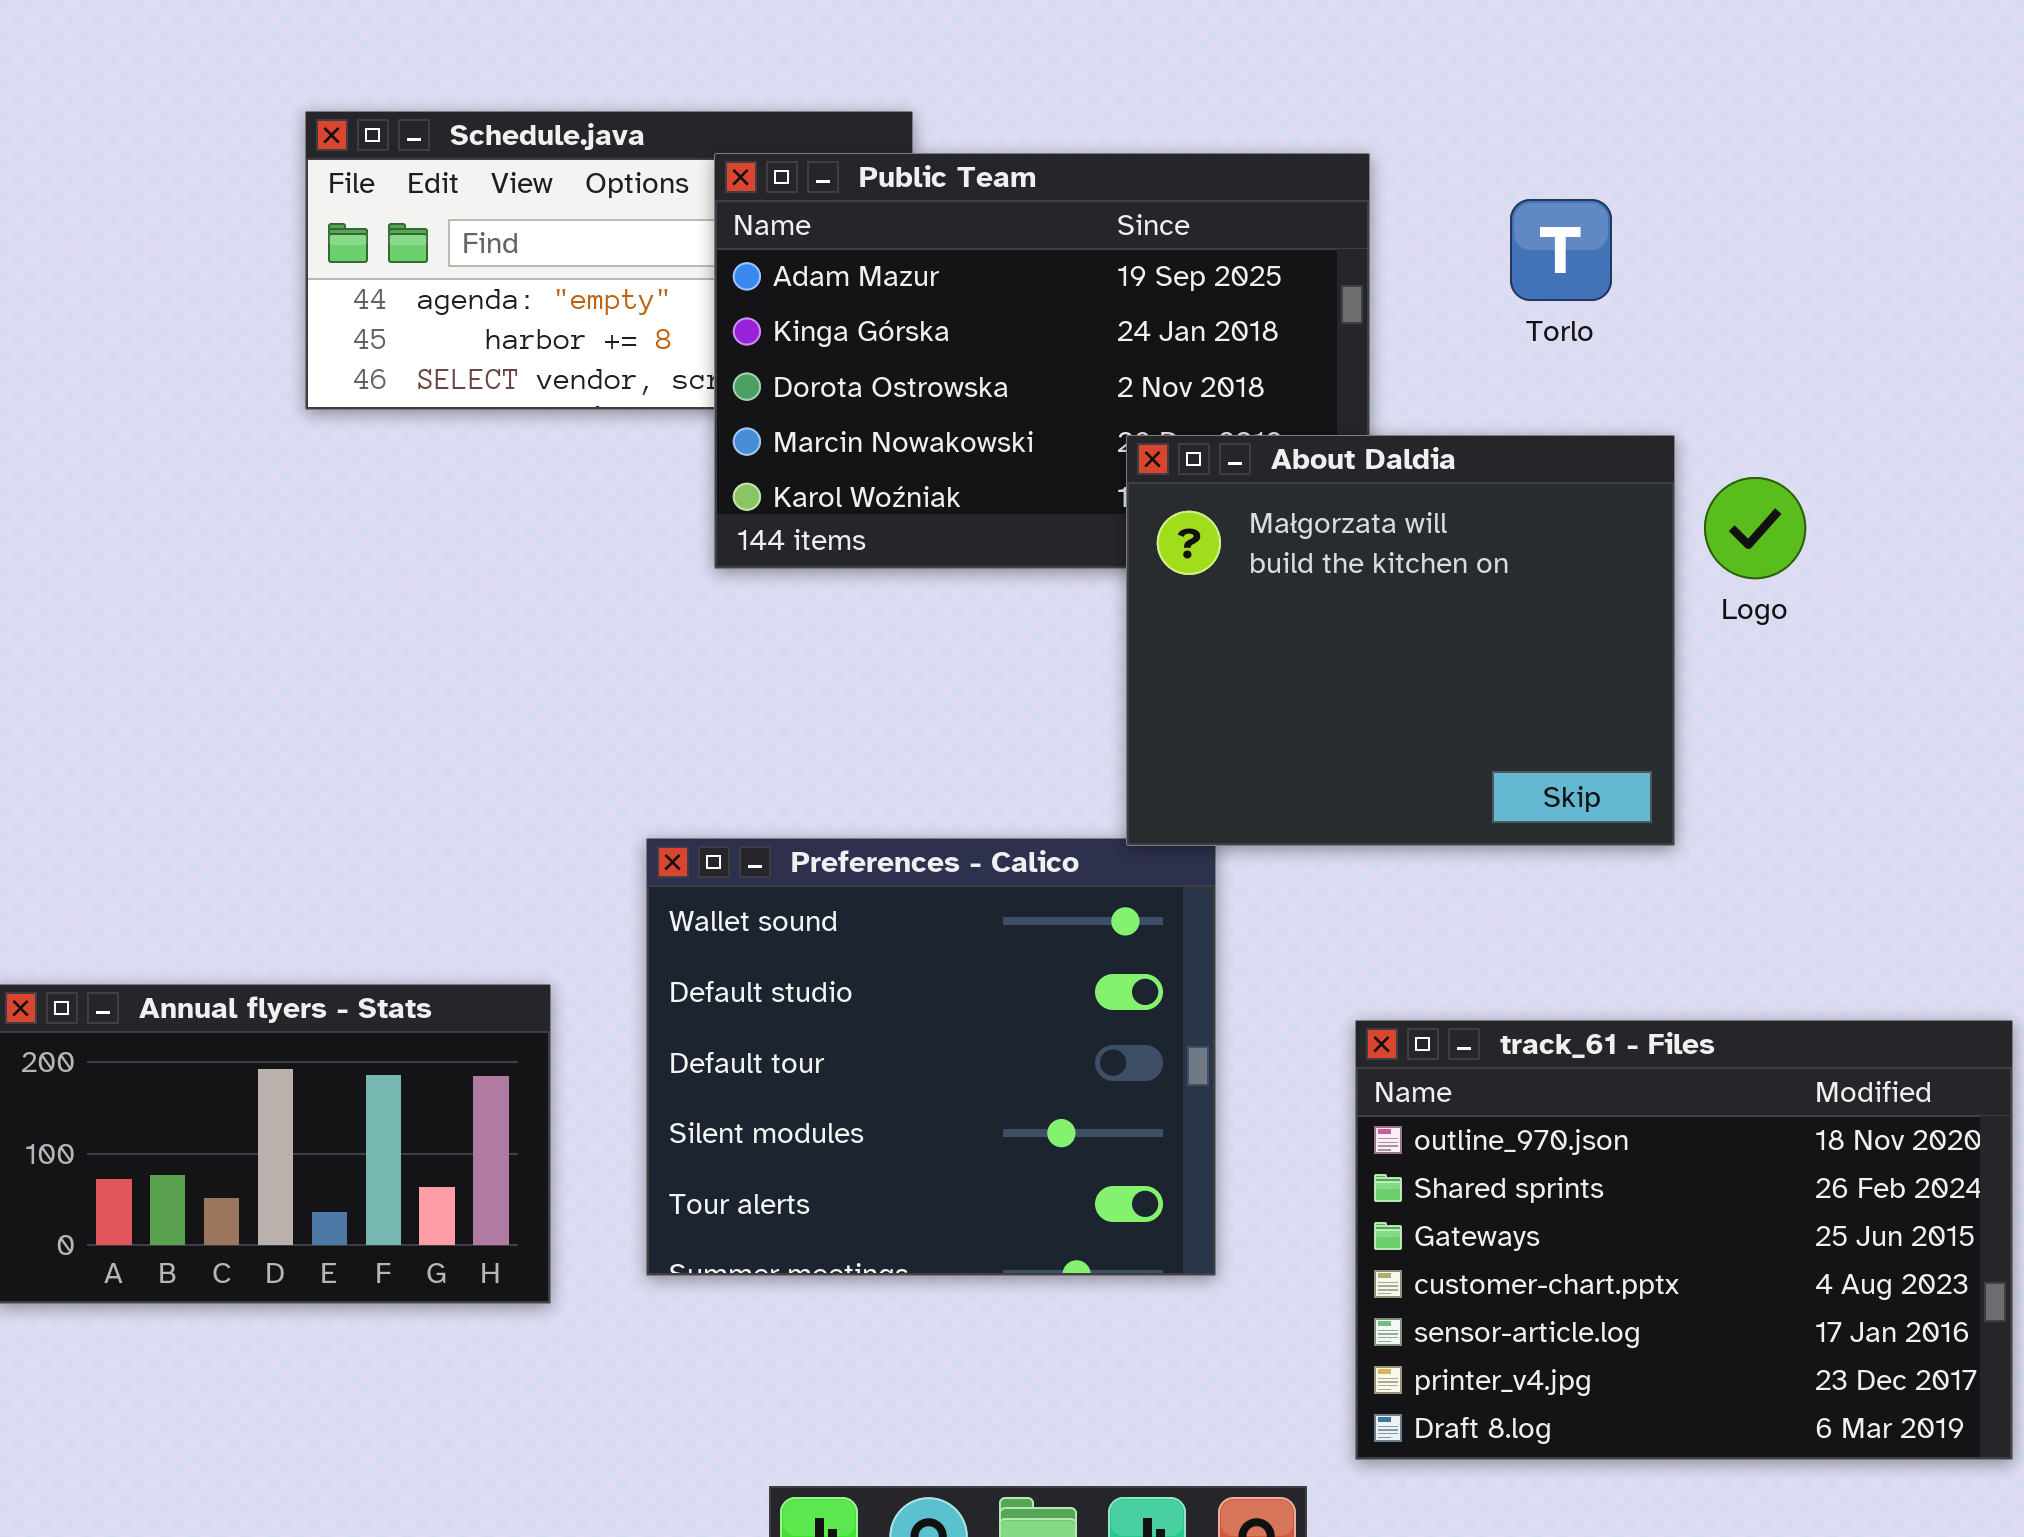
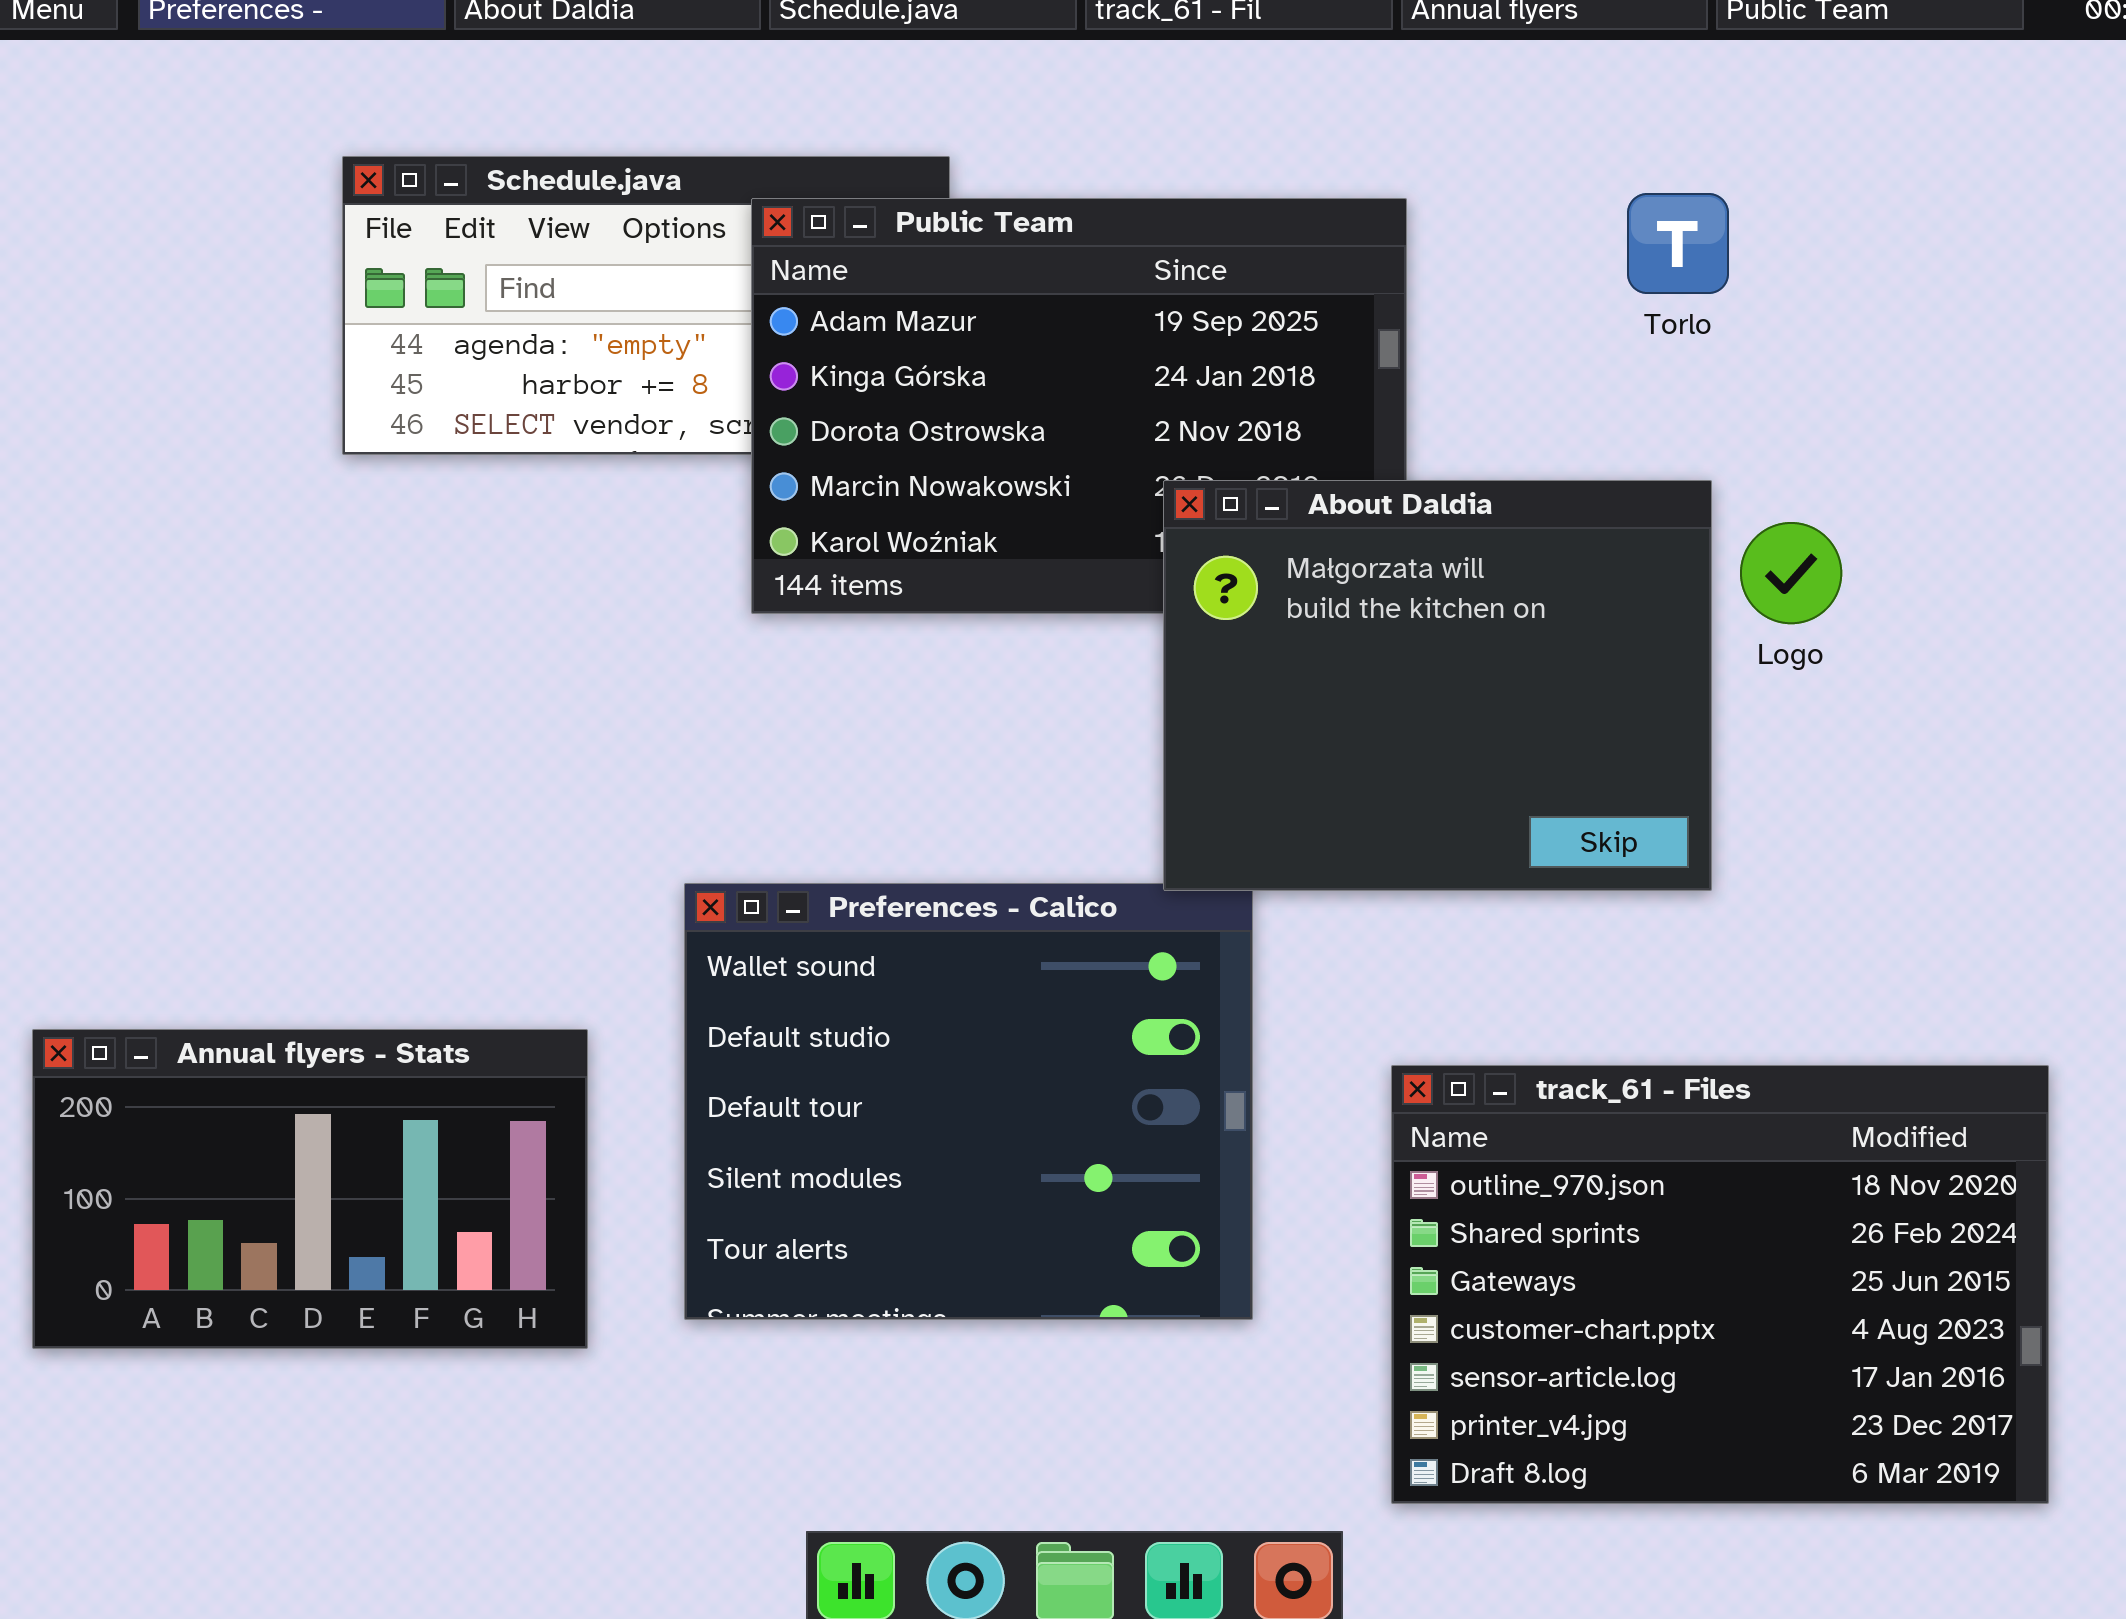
Torlo: [1510,199,1612,301] -> [1627,193,1729,294], moved

